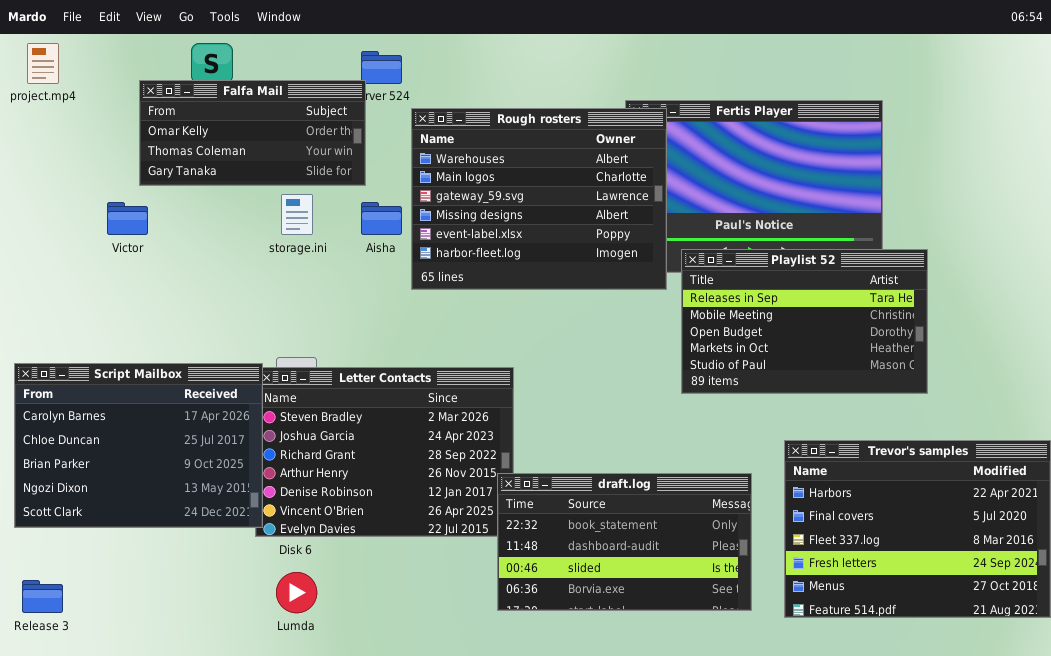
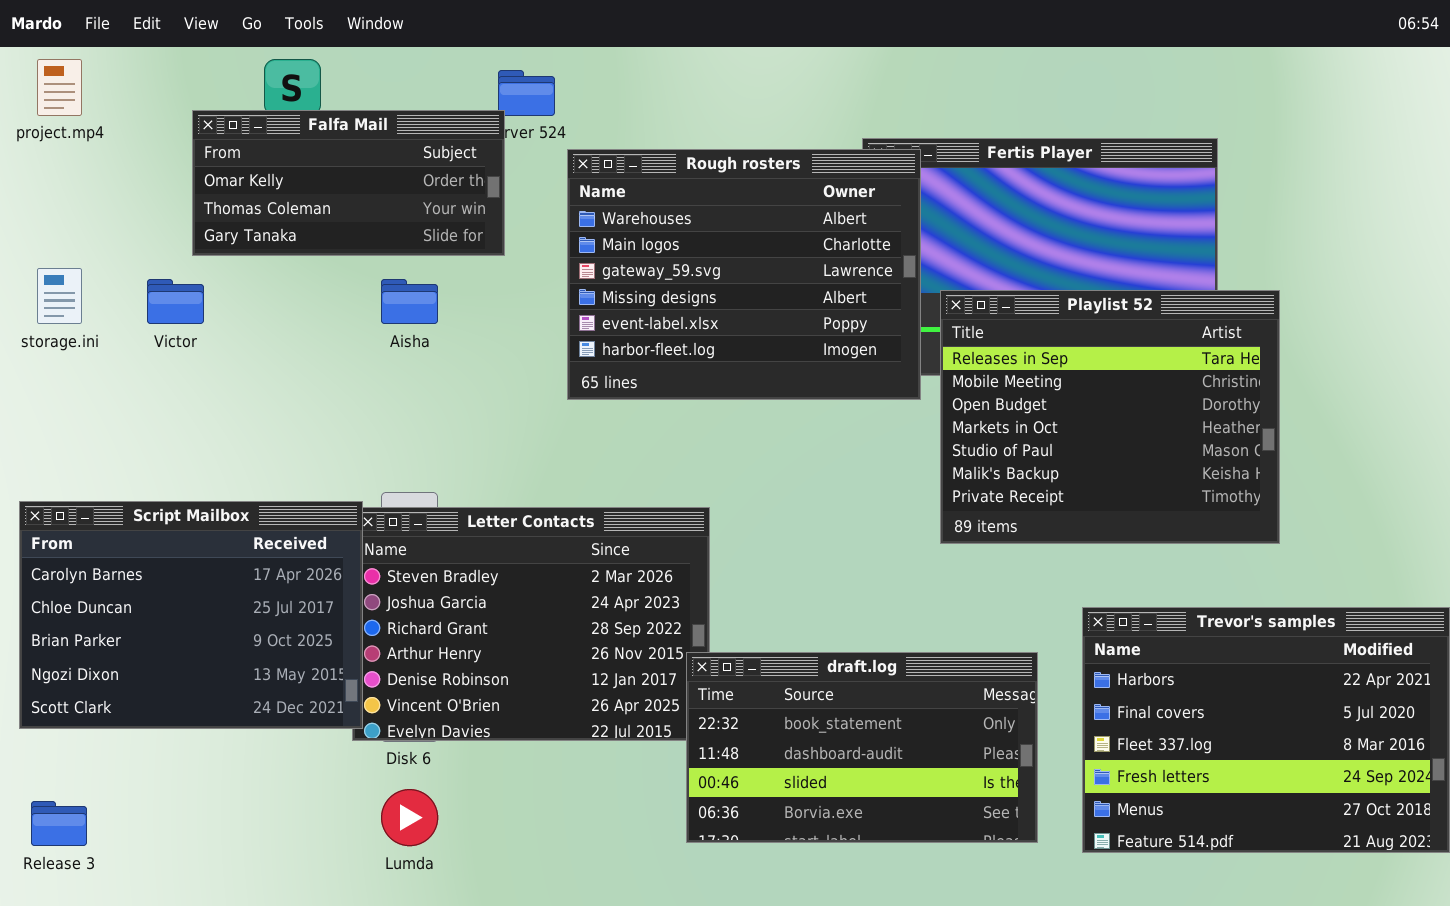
storage.ini: [281,194,313,235] -> [37,268,82,324], moved
Aisha: [361,202,402,235] -> [381,279,438,324], moved
Playlist 52: [681,249,928,394] -> [940,290,1280,544], resized

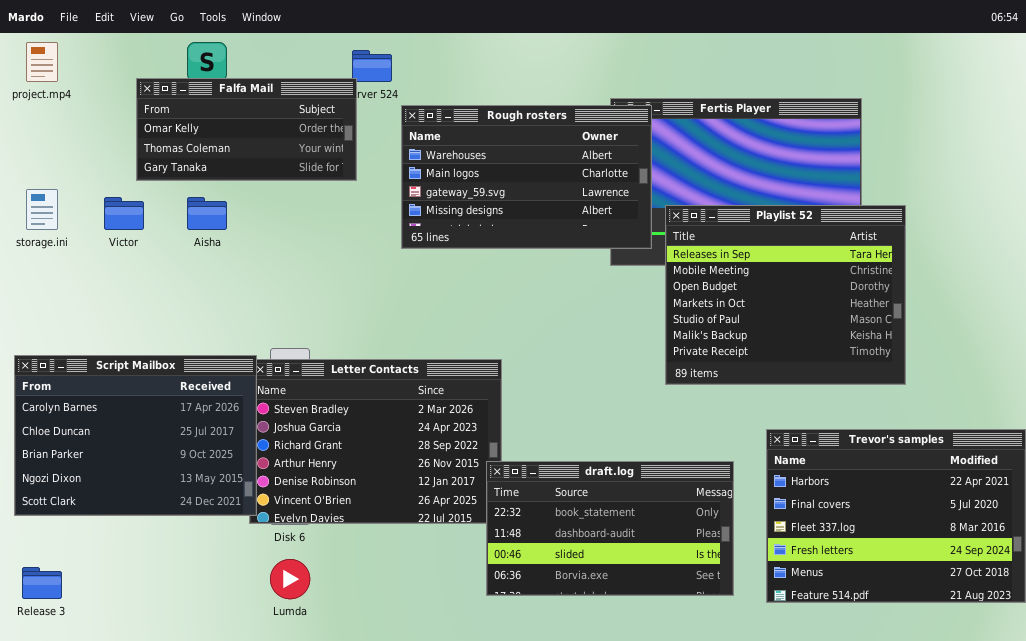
Rough rosters: [567,149,921,400] -> [401,105,652,249], resized
Aisha: [381,279,438,324] -> [187,197,227,230], moved

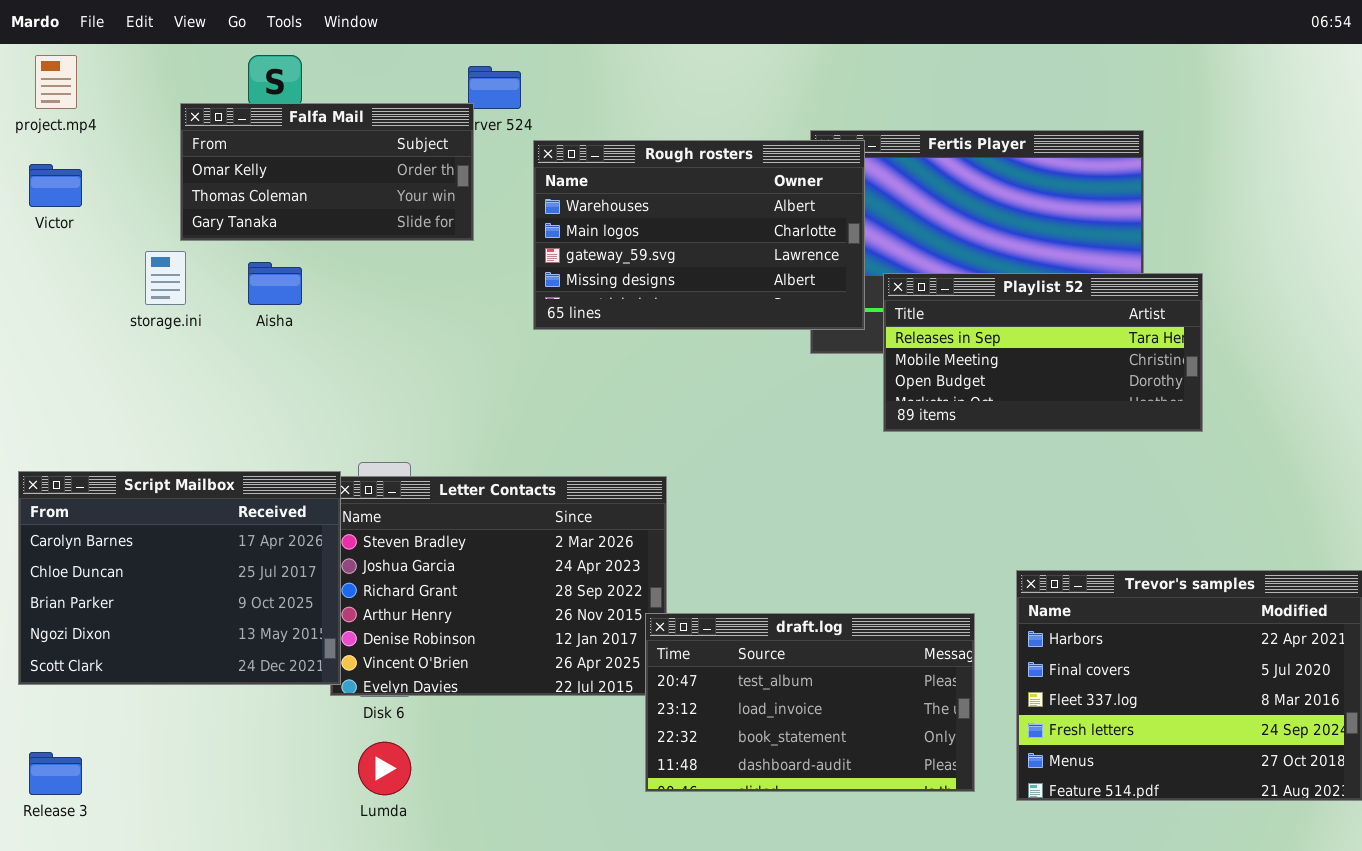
storage.ini: [26,189,58,230] -> [145,251,186,305], moved
Victor: [104,197,144,230] -> [29,164,82,207], moved
Playlist 52: [665,205,906,385] -> [883,273,1203,432], resized
draft.log: [486,461,734,596] -> [645,613,975,792], scrolled up 2 rows

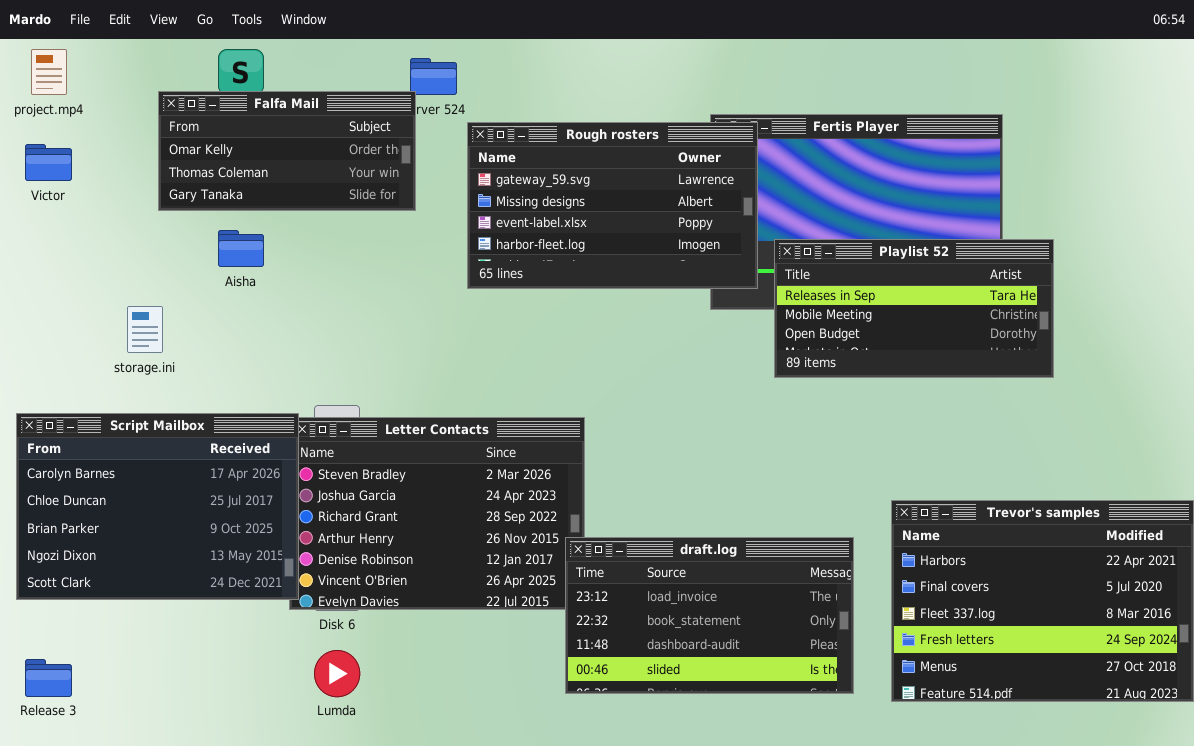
Rough rosters: [533,140,865,330] -> [467,122,758,289], scrolled down 2 rows
storage.ini: [145,251,186,305] -> [127,306,163,353], moved
draft.log: [645,613,975,792] -> [565,537,854,694], scrolled down 1 row

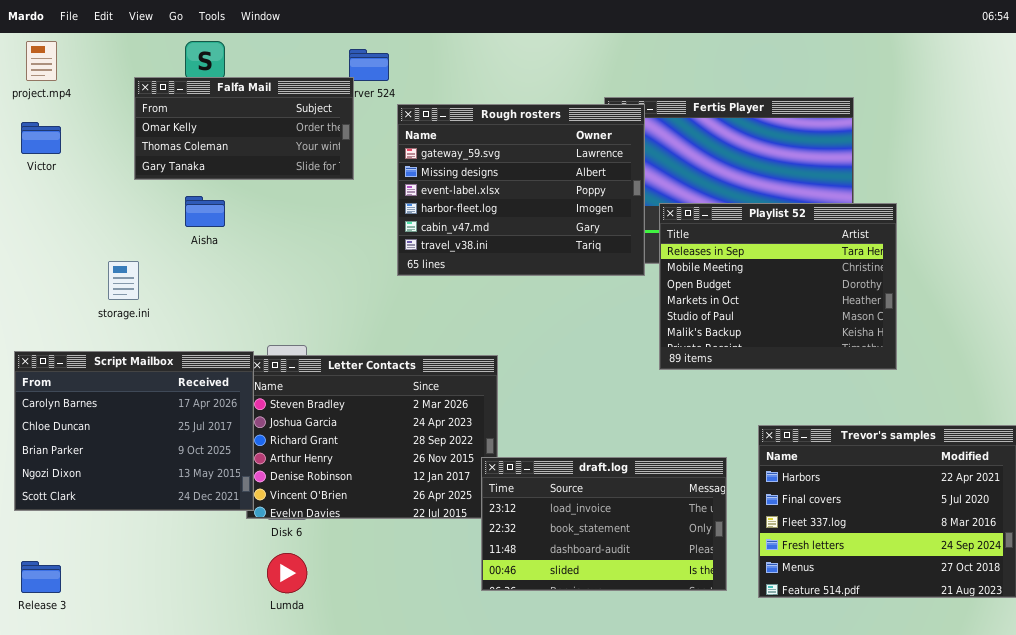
Rough rosters: [467,122,758,289] -> [397,104,645,276], resized
Playlist 52: [774,239,1054,378] -> [659,203,897,370], resized

